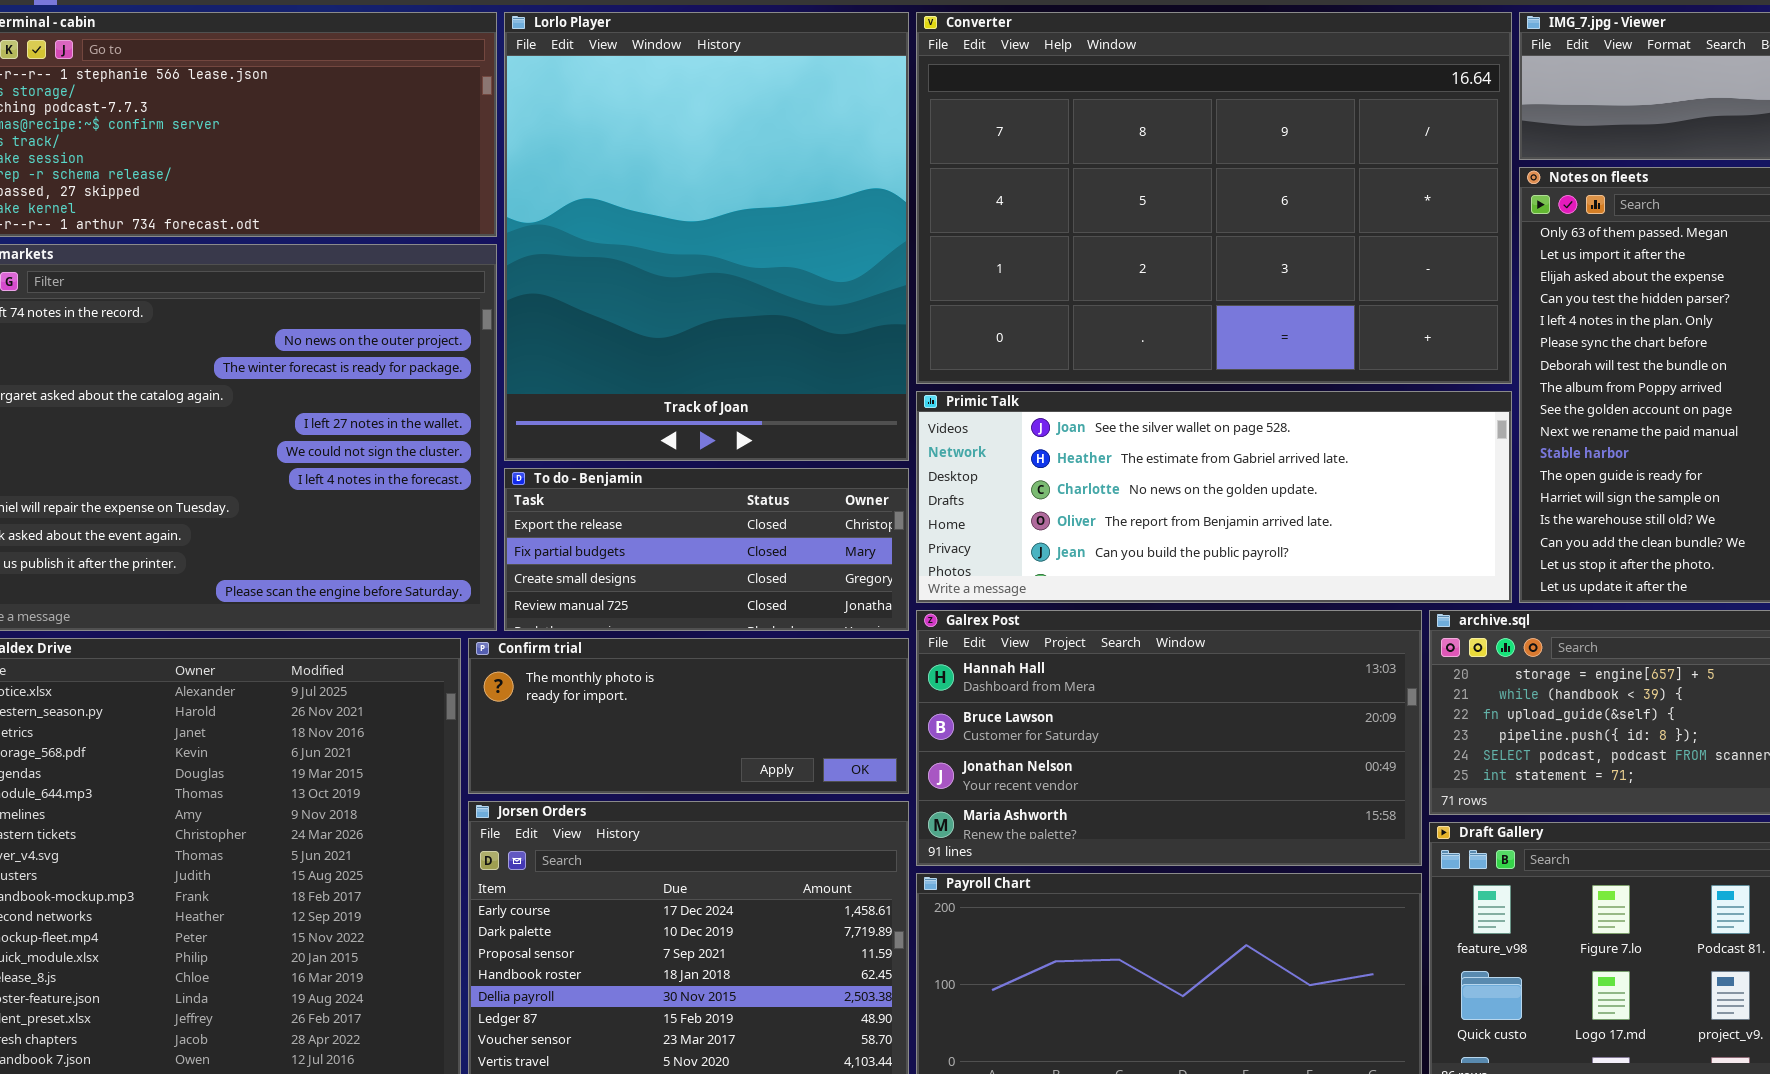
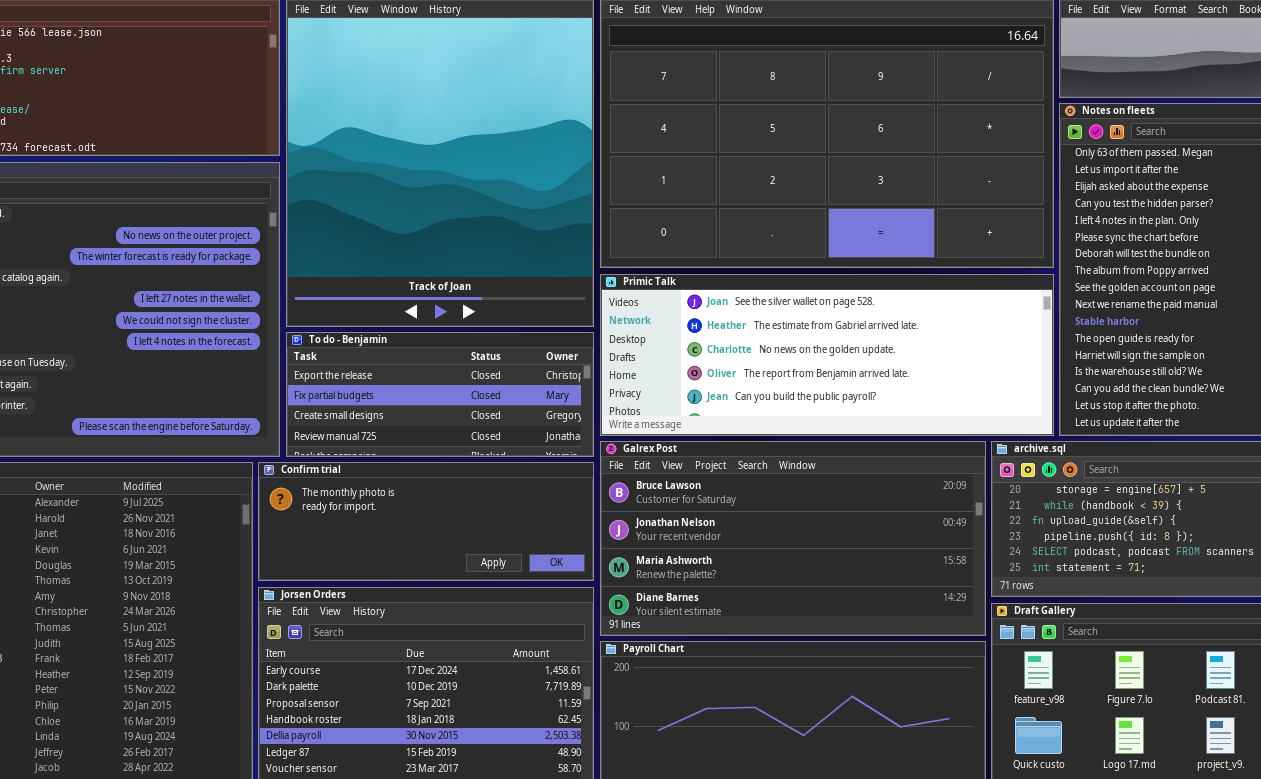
Galrex Post: [916,610,1422,866] -> [600,441,986,636], scrolled down 1 row

